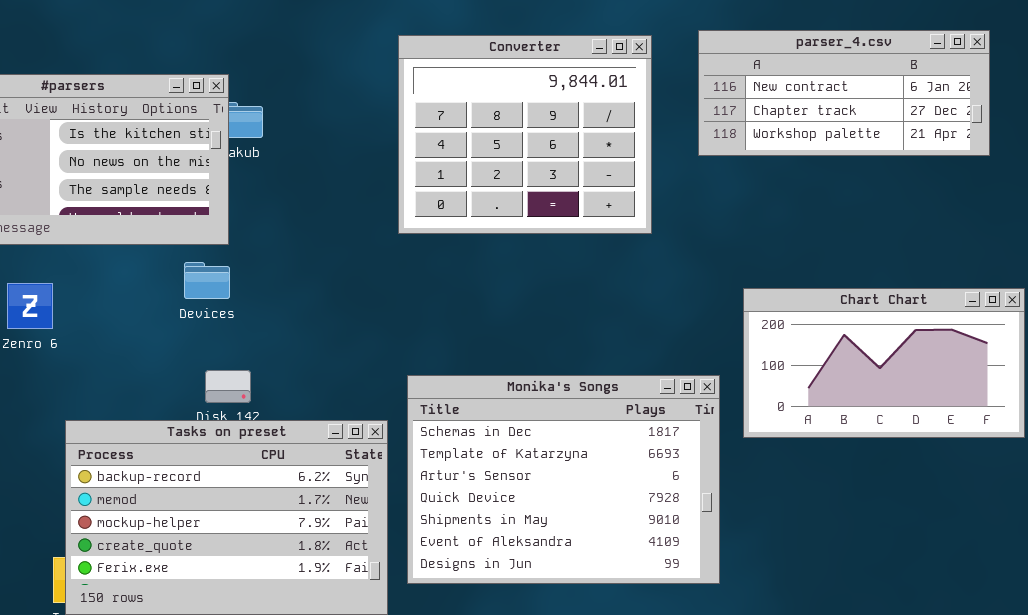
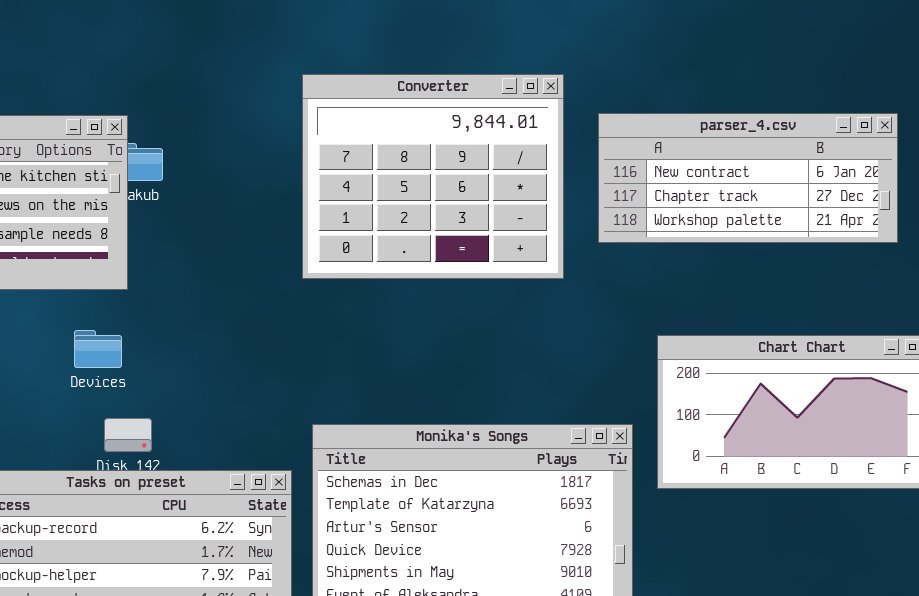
parser_4.csv: [698,30,990,156] -> [598,113,898,243], moved
Devices: [184,262,230,299] -> [74,330,122,368], moved

